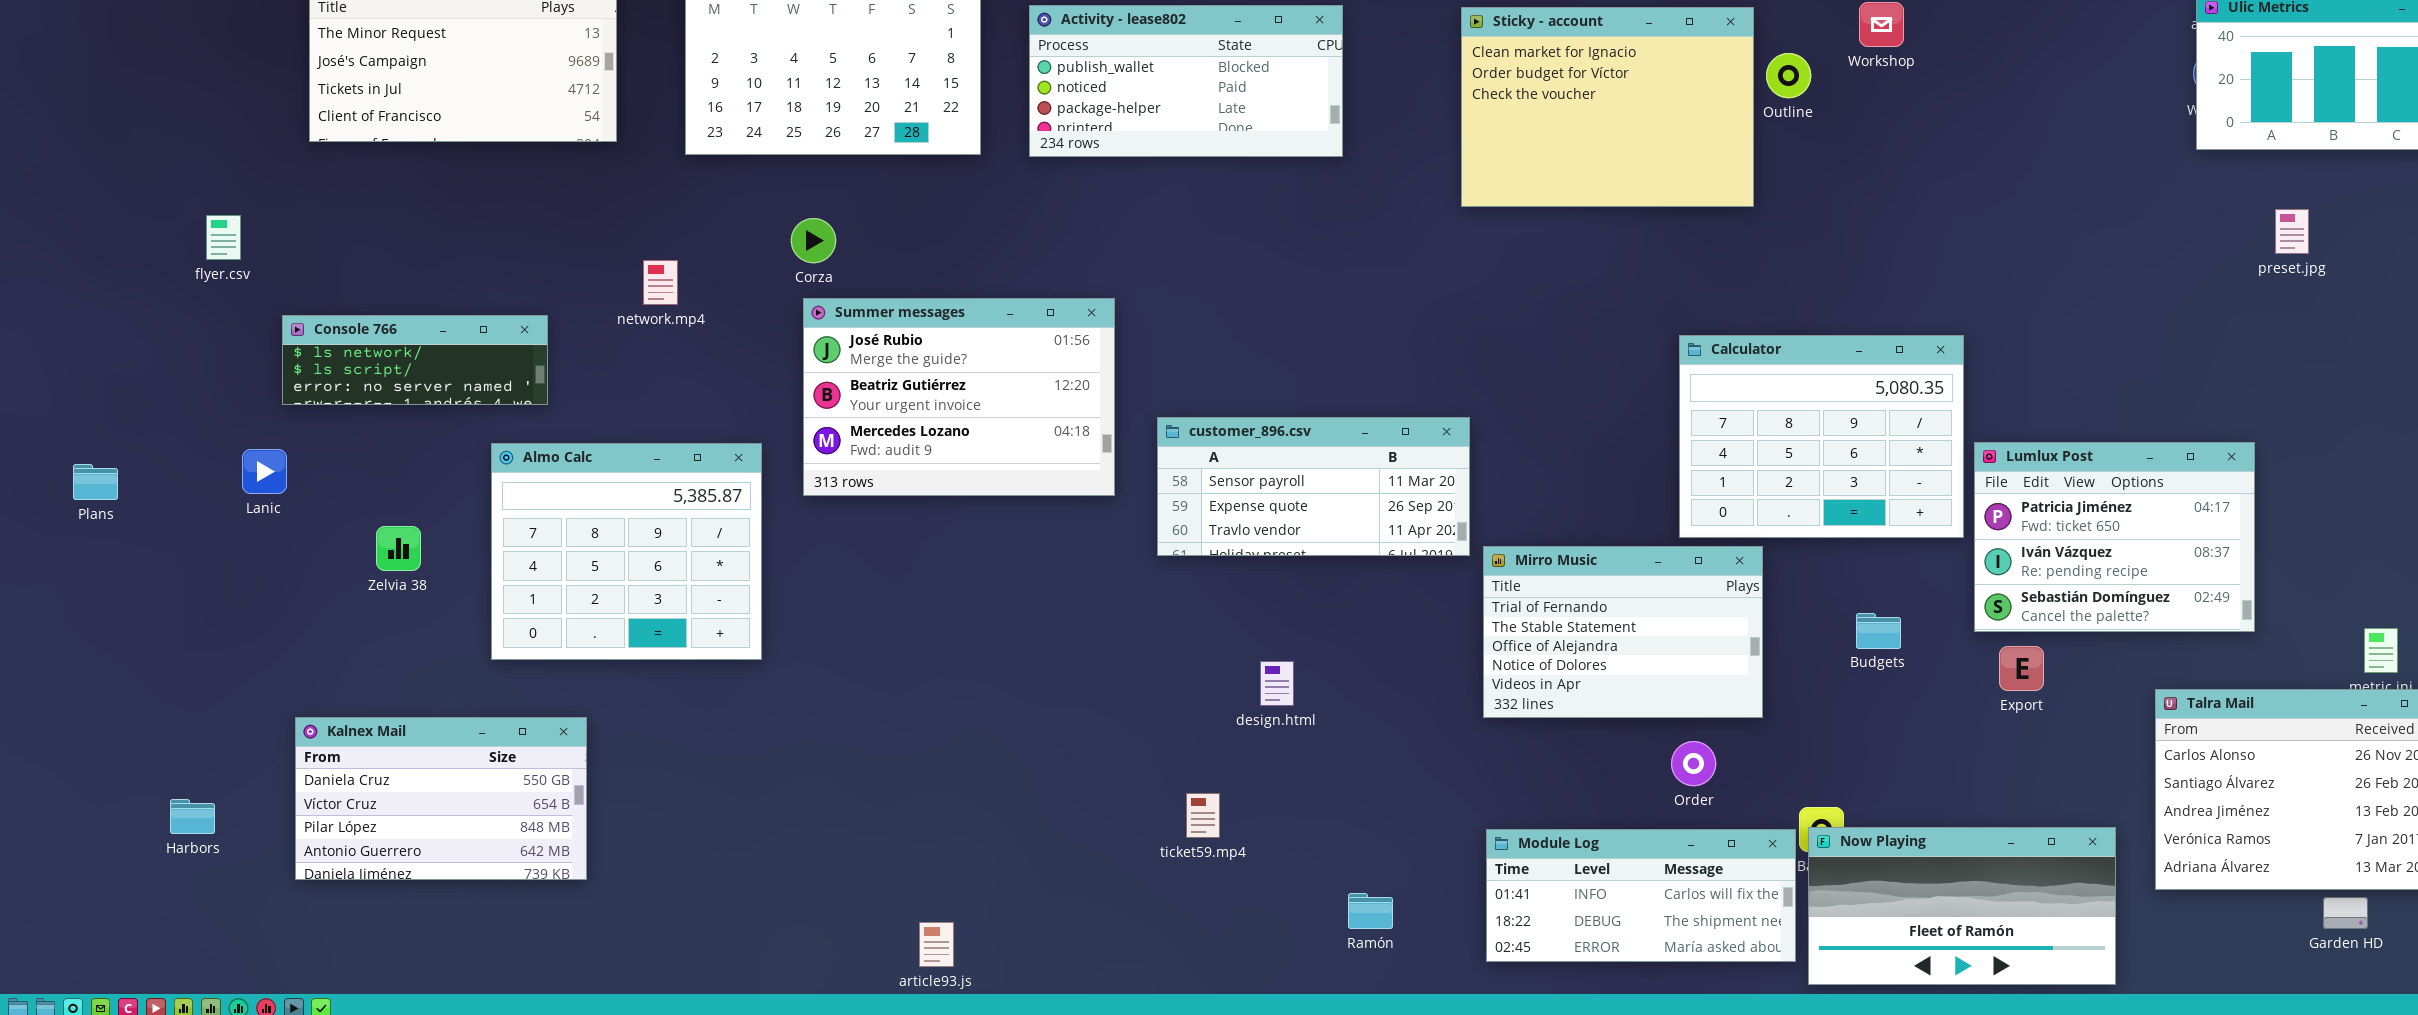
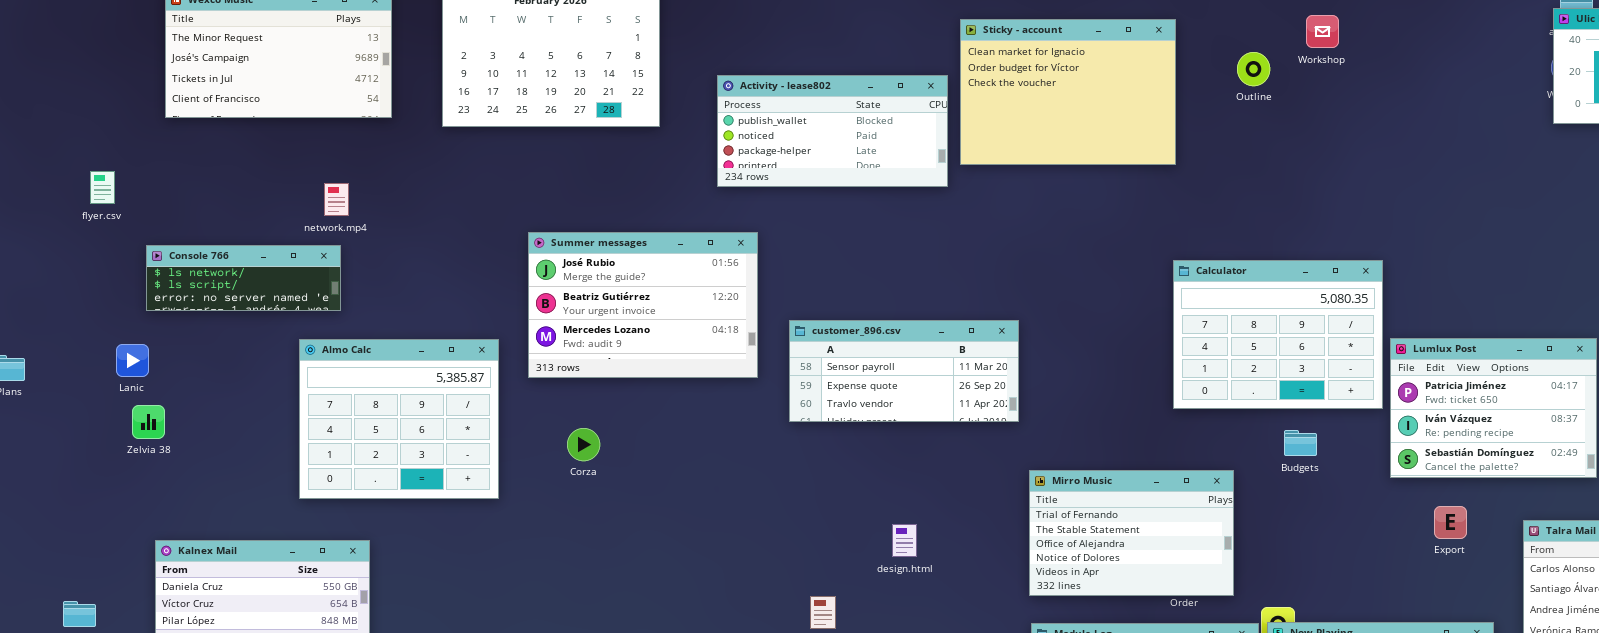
Activity - lease802: [1029,5,1343,157] -> [717,75,948,187], moved
Sticky - account: [1461,7,1754,207] -> [960,19,1176,165], moved
Corza: [791,218,836,263] -> [567,428,600,461], moved
network.mp4: [643,260,678,305] -> [324,183,349,216], moved
Zelvia 38: [376,526,421,571] -> [132,405,165,439], moved
Mirro Music: [1483,546,1763,718] -> [1029,470,1234,596], moved
Budgets: [1856,613,1901,649] -> [1284,430,1317,456], moved
Export: [1999,646,2044,691] -> [1434,506,1467,539], moved
design.html: [1260,661,1294,706] -> [892,524,917,557], moved

